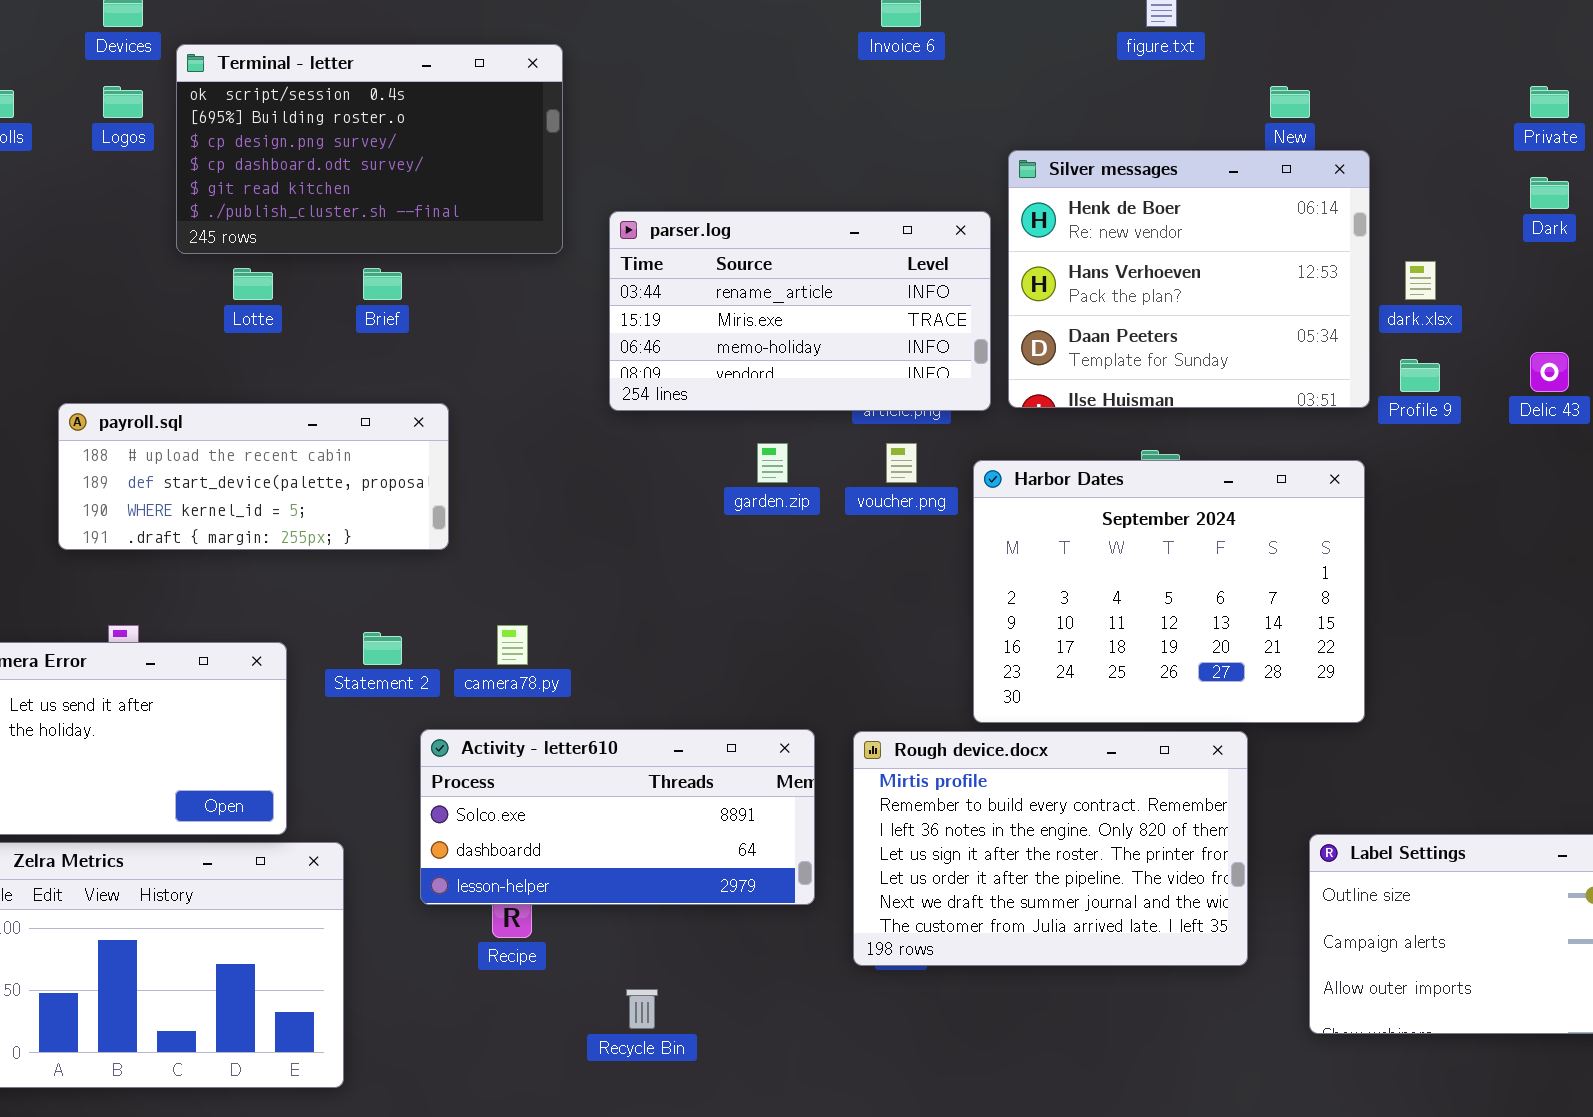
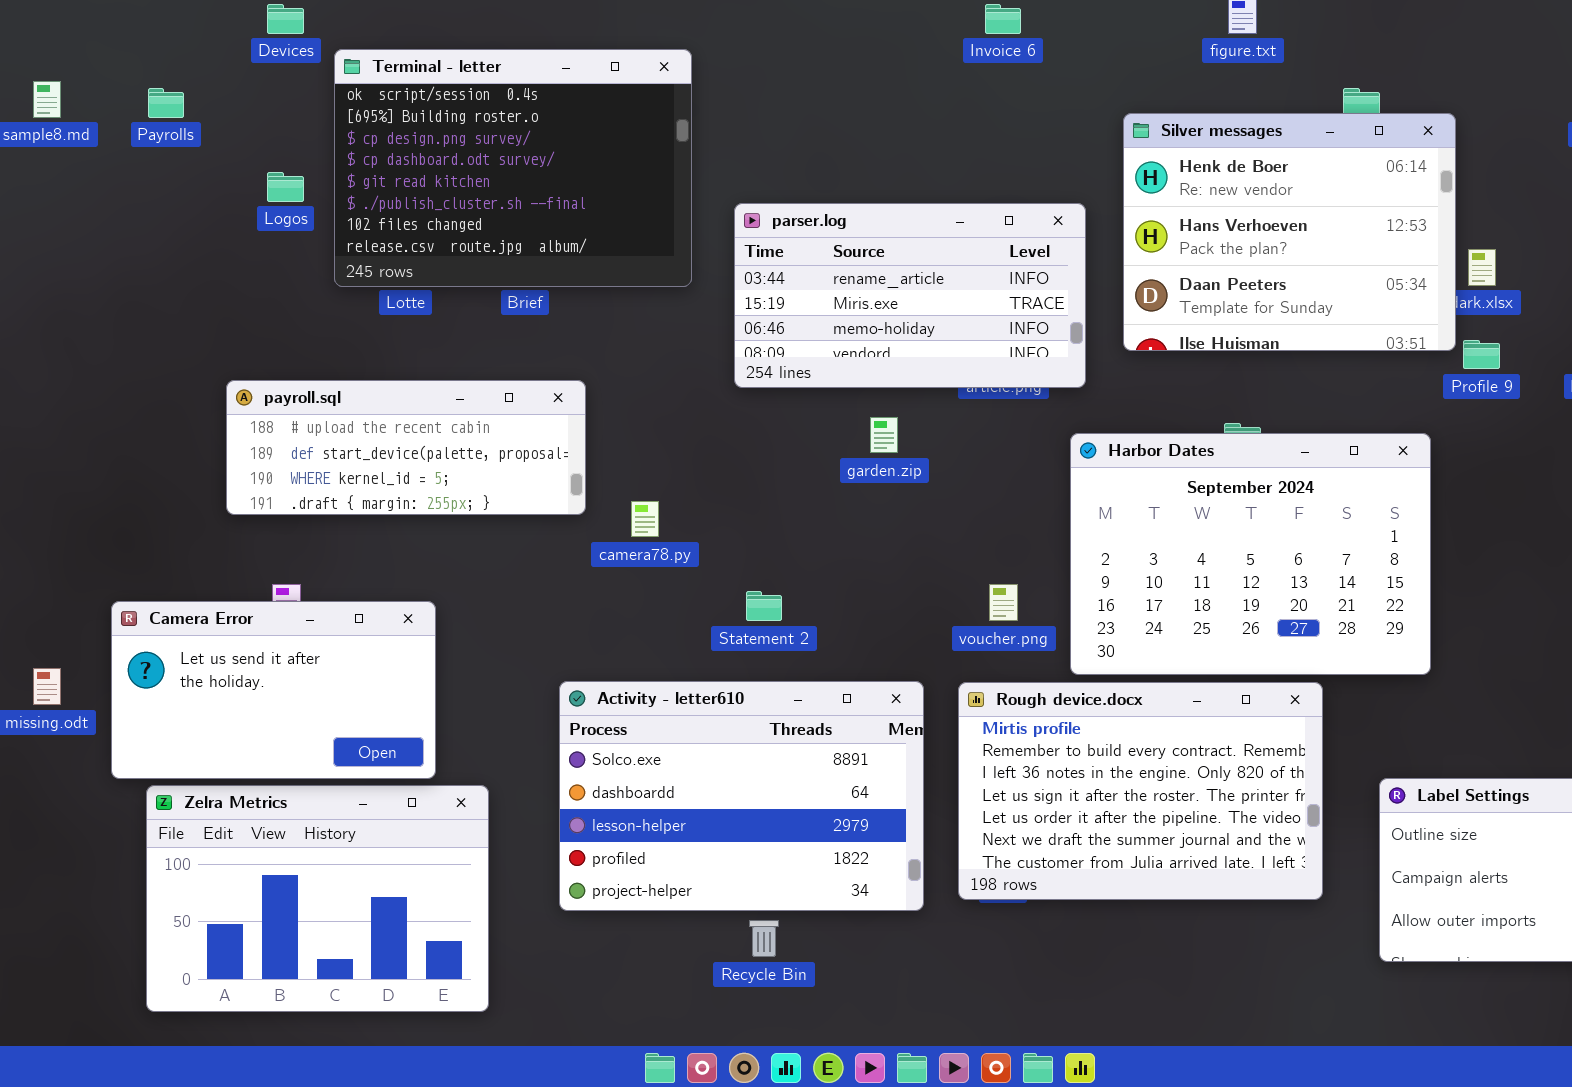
Terminal - letter: [176,44,563,254] -> [334,49,692,287], resized
Logos: [103,86,143,118] -> [267,172,304,202], moved
Silver messages: [1008,150,1370,408] -> [1123,113,1456,351], moved
voucher.png: [886,443,917,483] -> [989,584,1018,621], moved
camera78.py: [497,625,528,665] -> [631,501,659,537], moved
Statement 2: [363,632,402,665] -> [746,591,782,621], moved
Activity - letter610: [420,729,815,905] -> [559,681,924,911], resized

